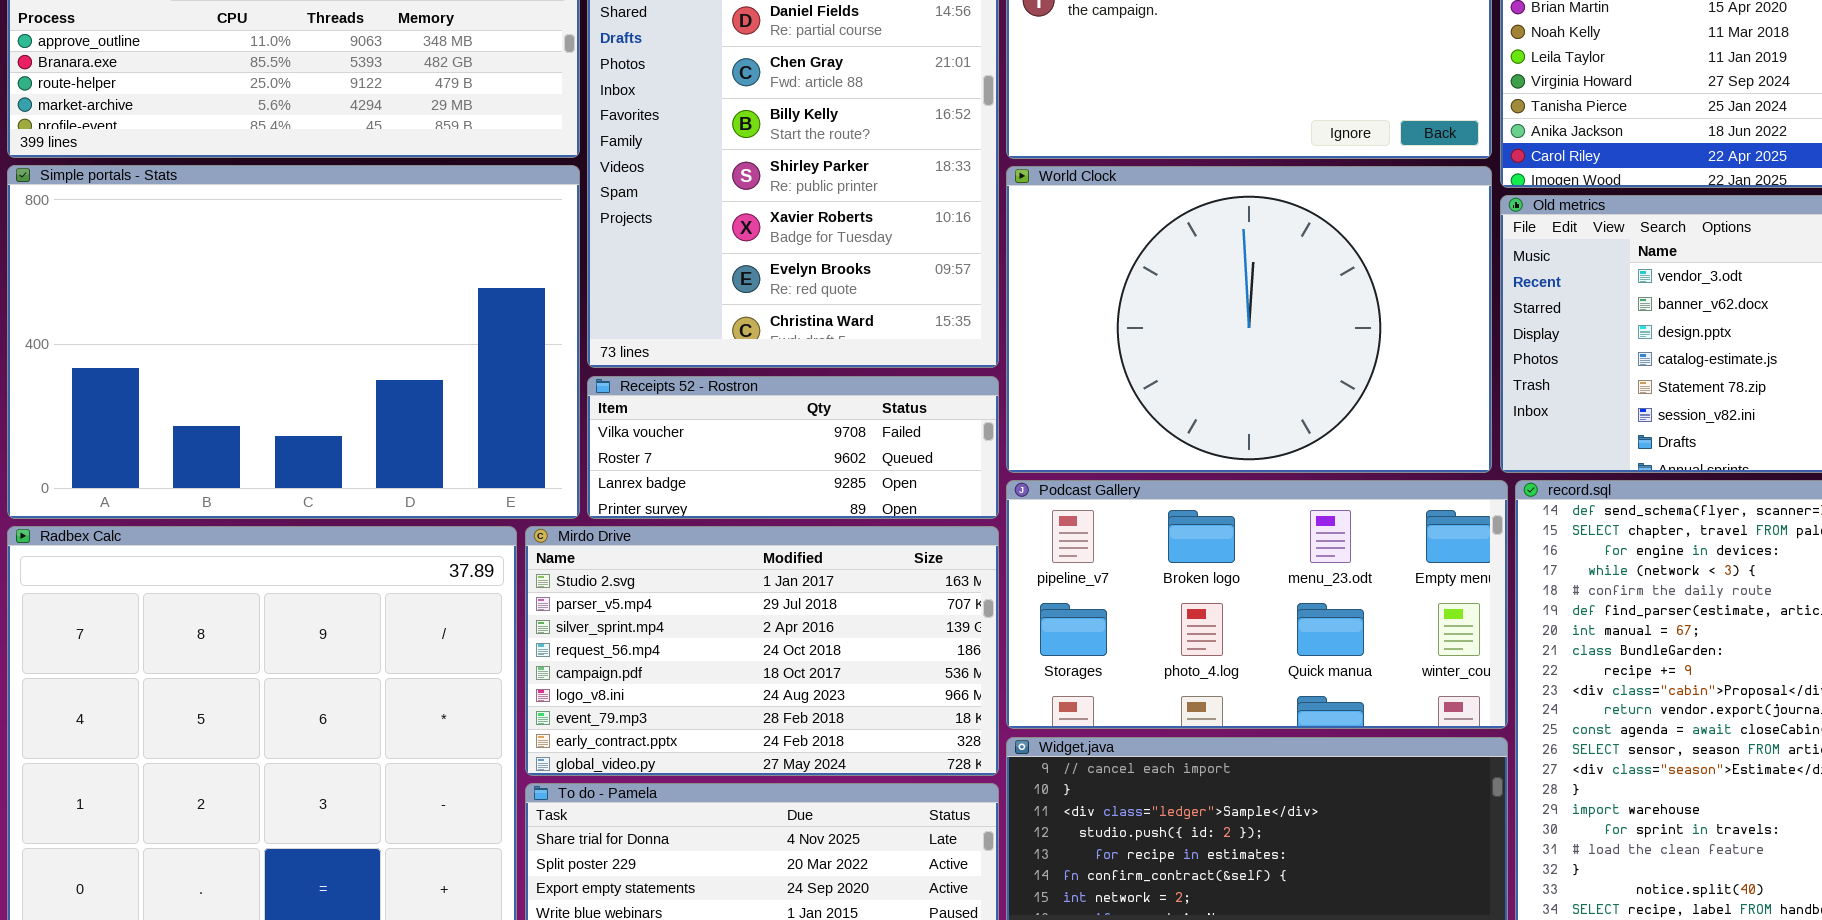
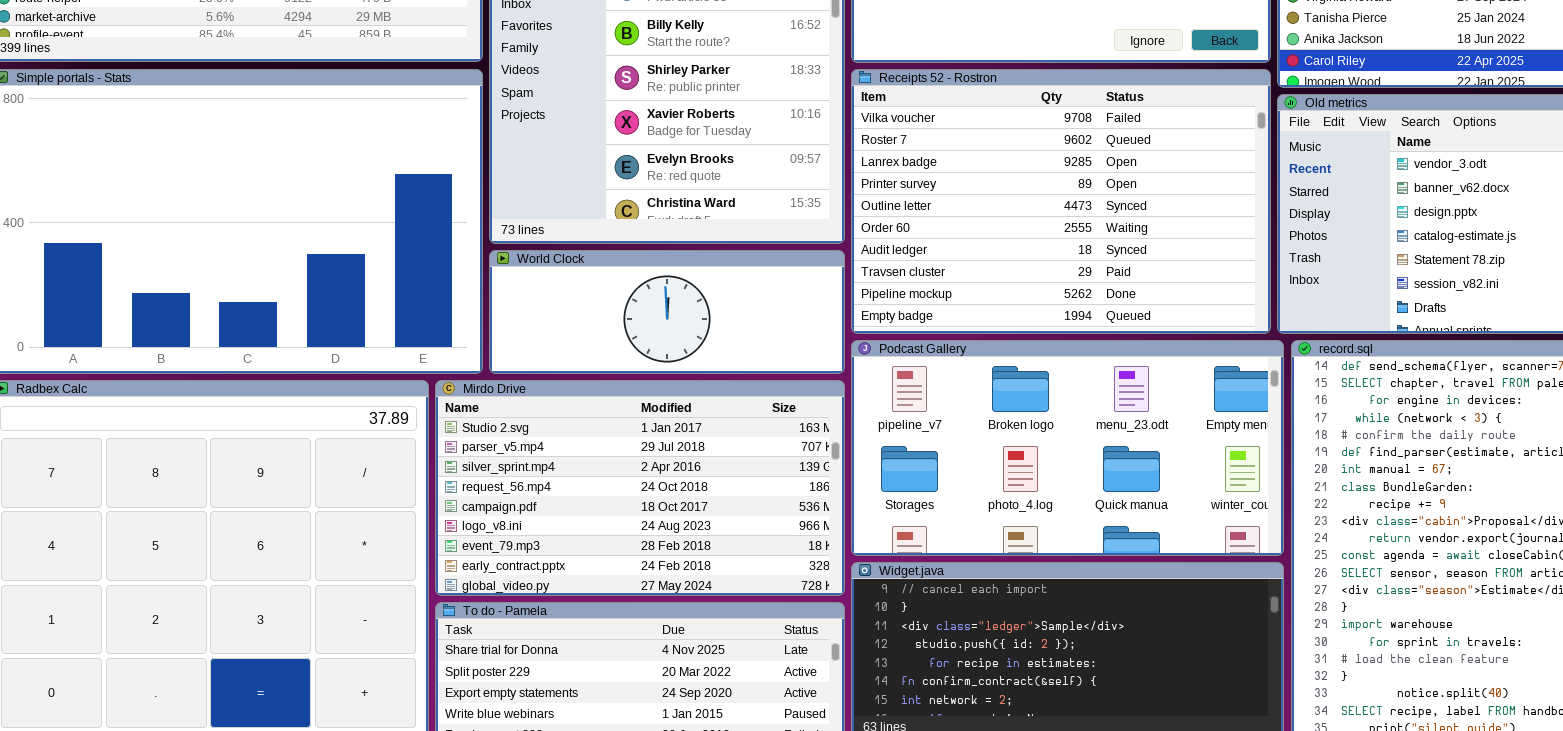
World Clock: [1006,166,1492,473] -> [489,250,845,374], moved, resized
Receipts 52 - Rostron: [587,376,999,519] -> [851,69,1271,334], moved, resized

